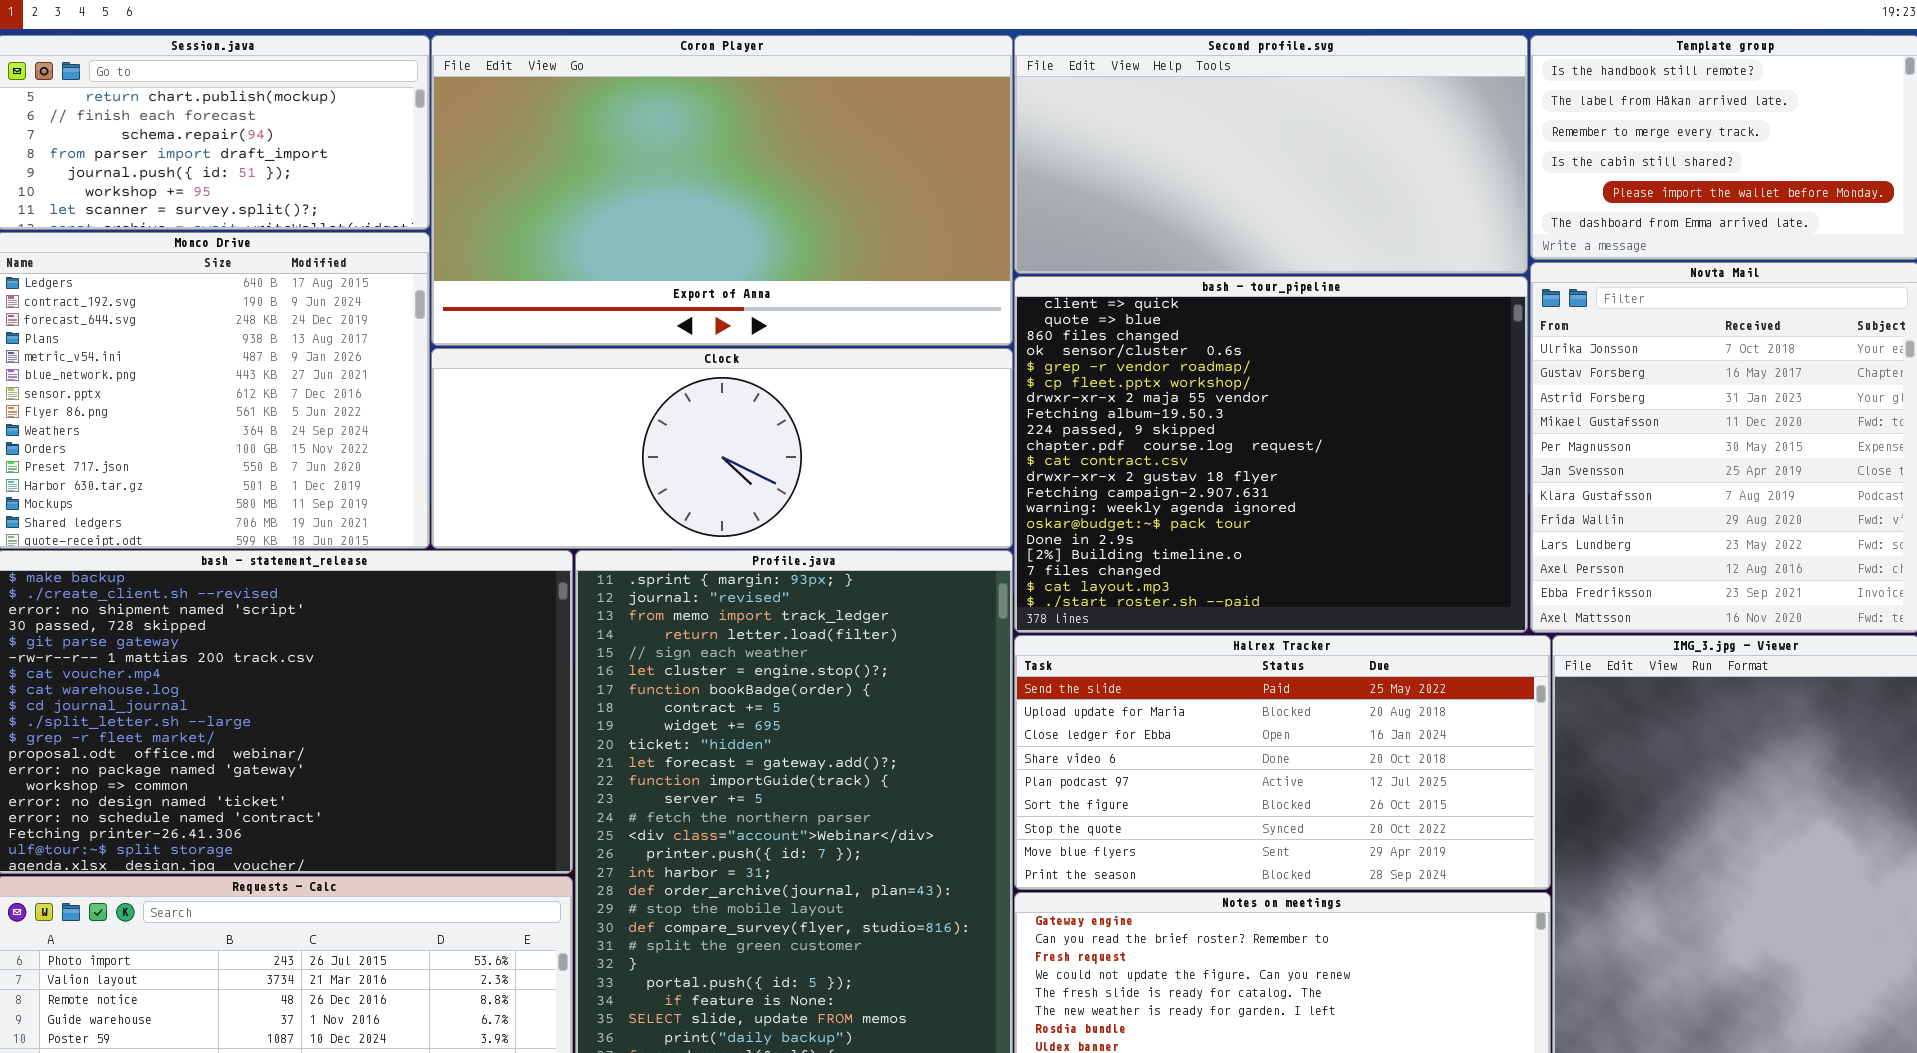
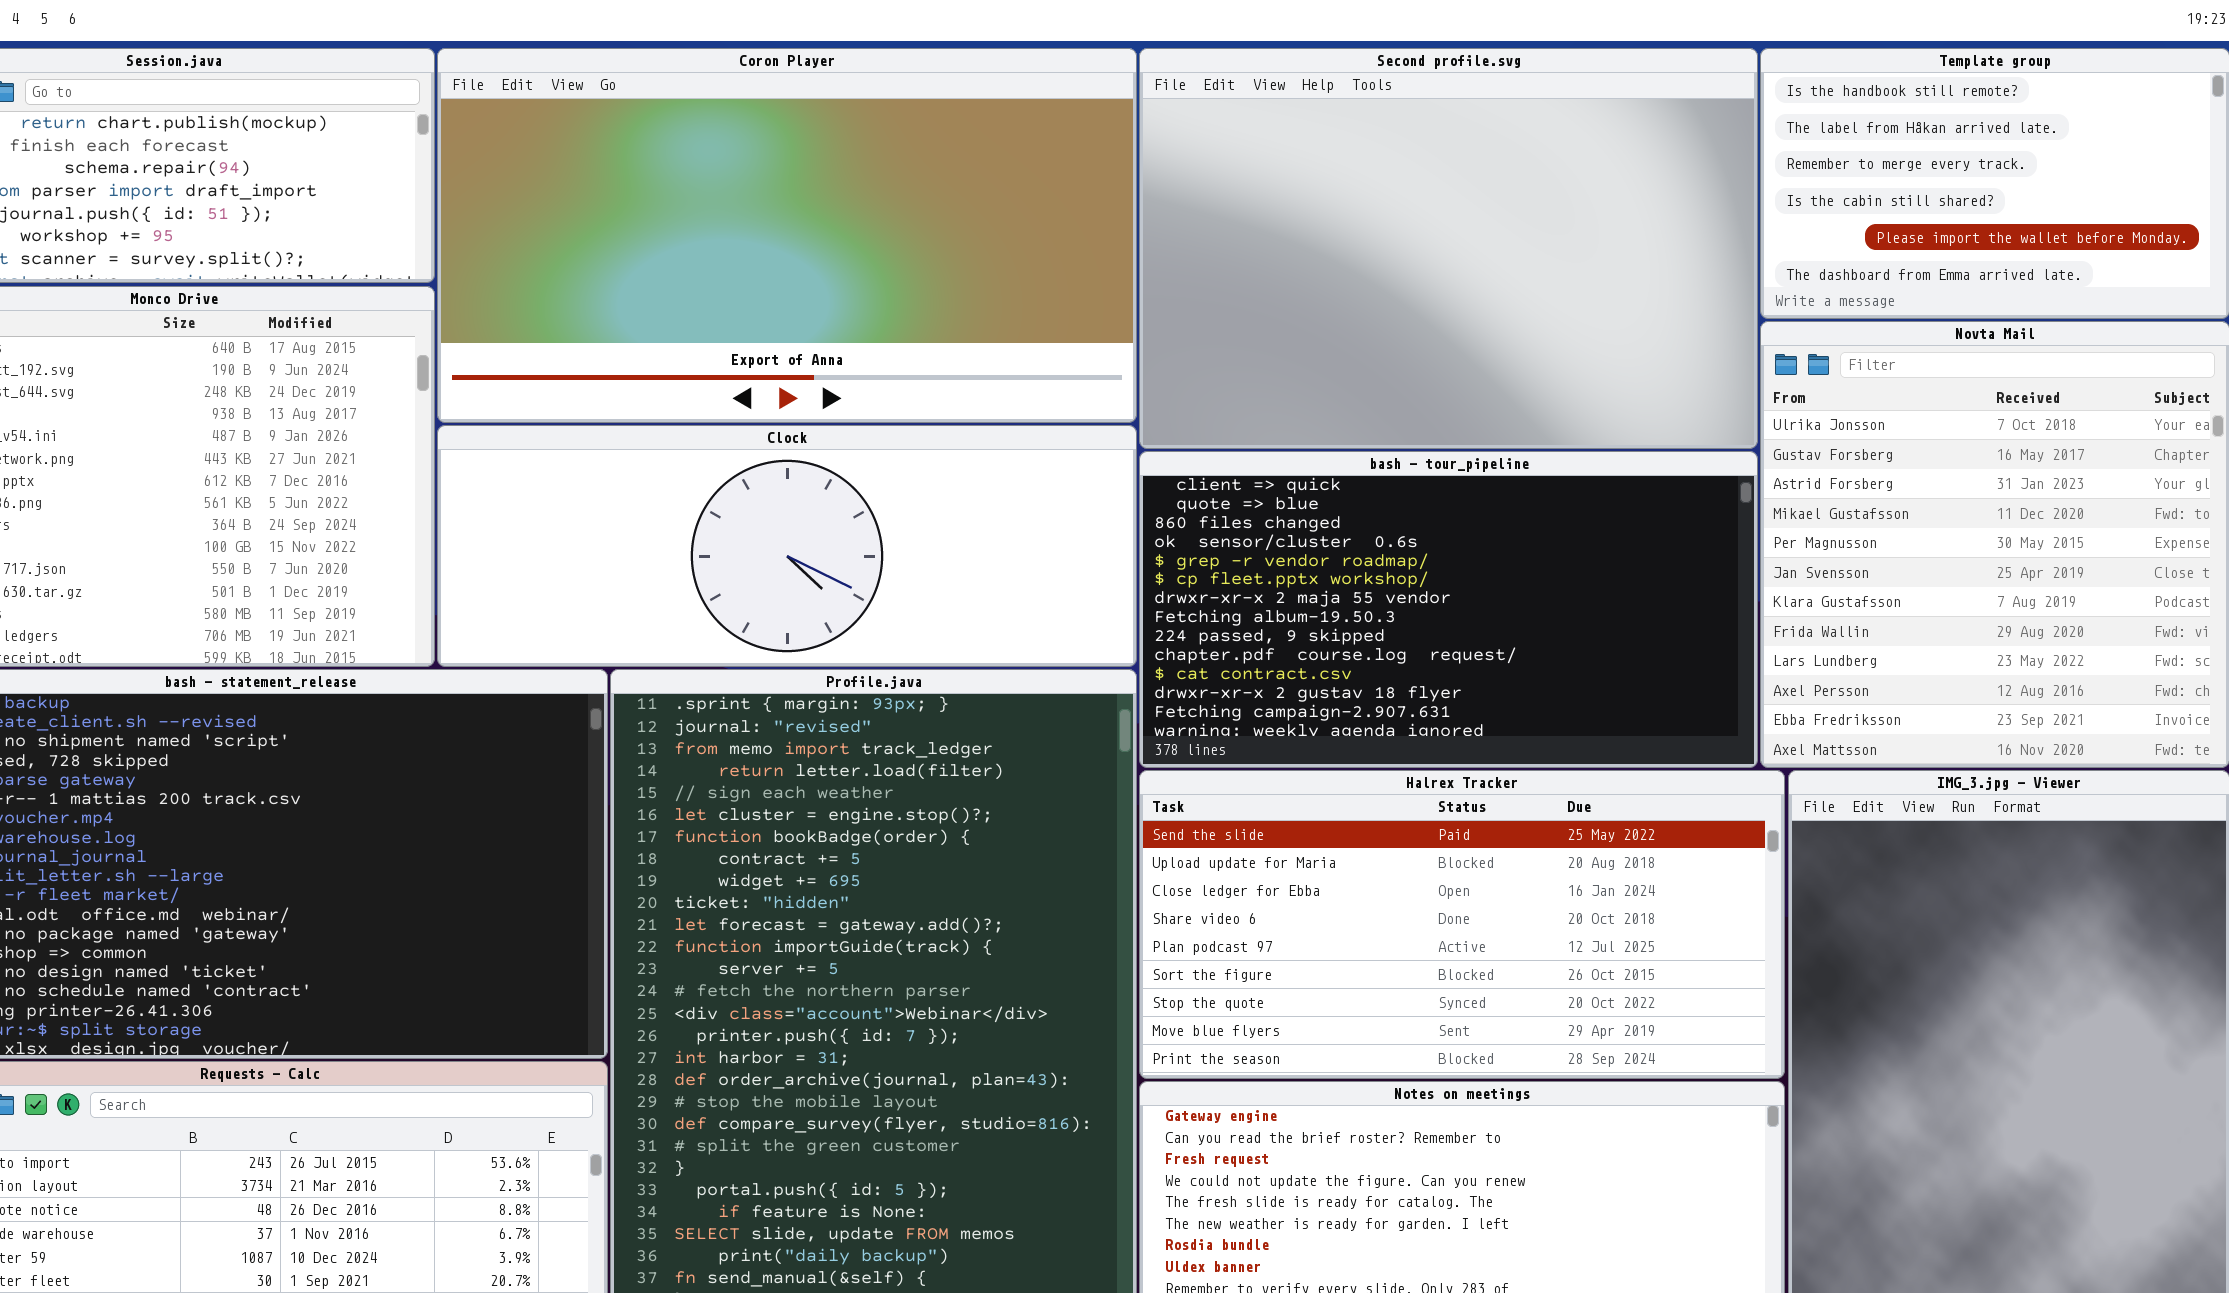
Second profile.svg: [1014,35,1528,274] -> [1139,48,1758,449], resized
bash - tour_pipeline: [1014,276,1528,633] -> [1139,451,1758,768], resized

